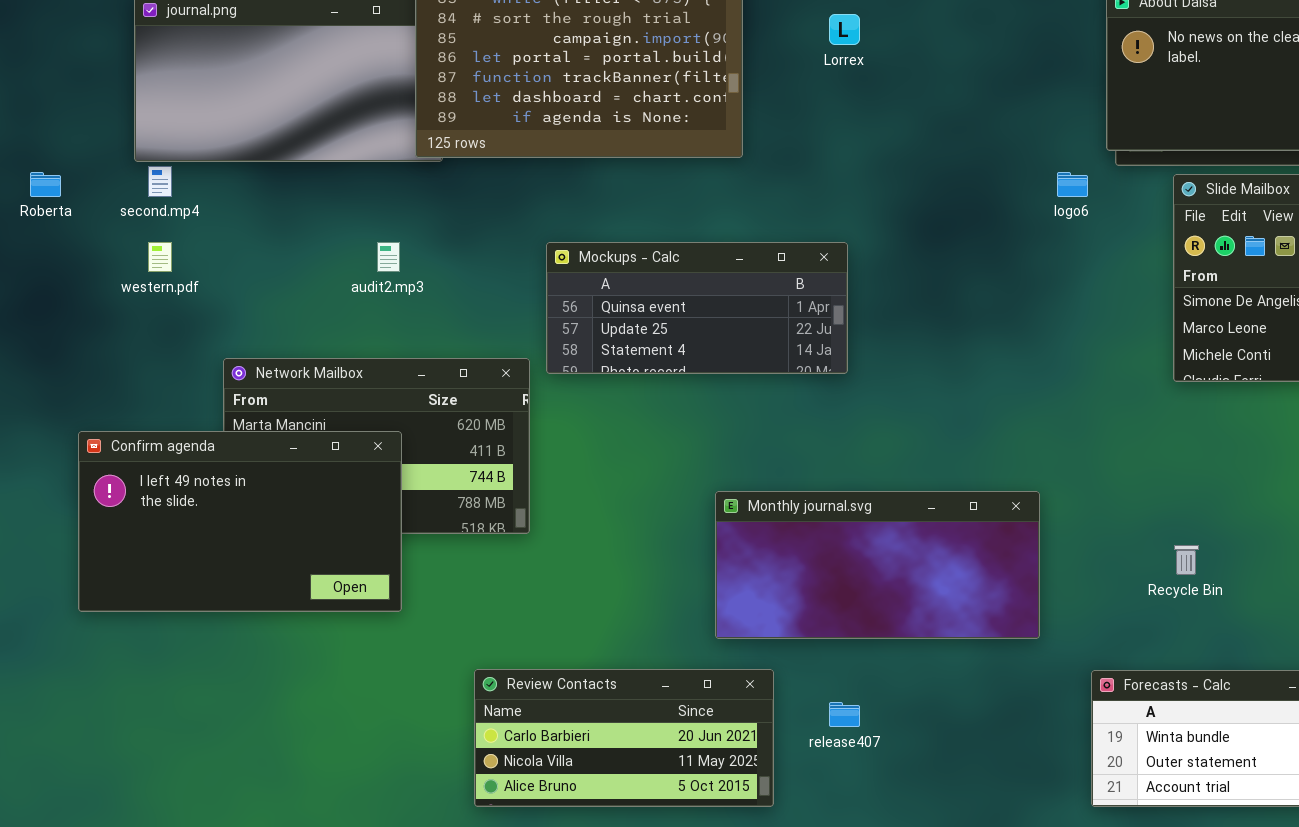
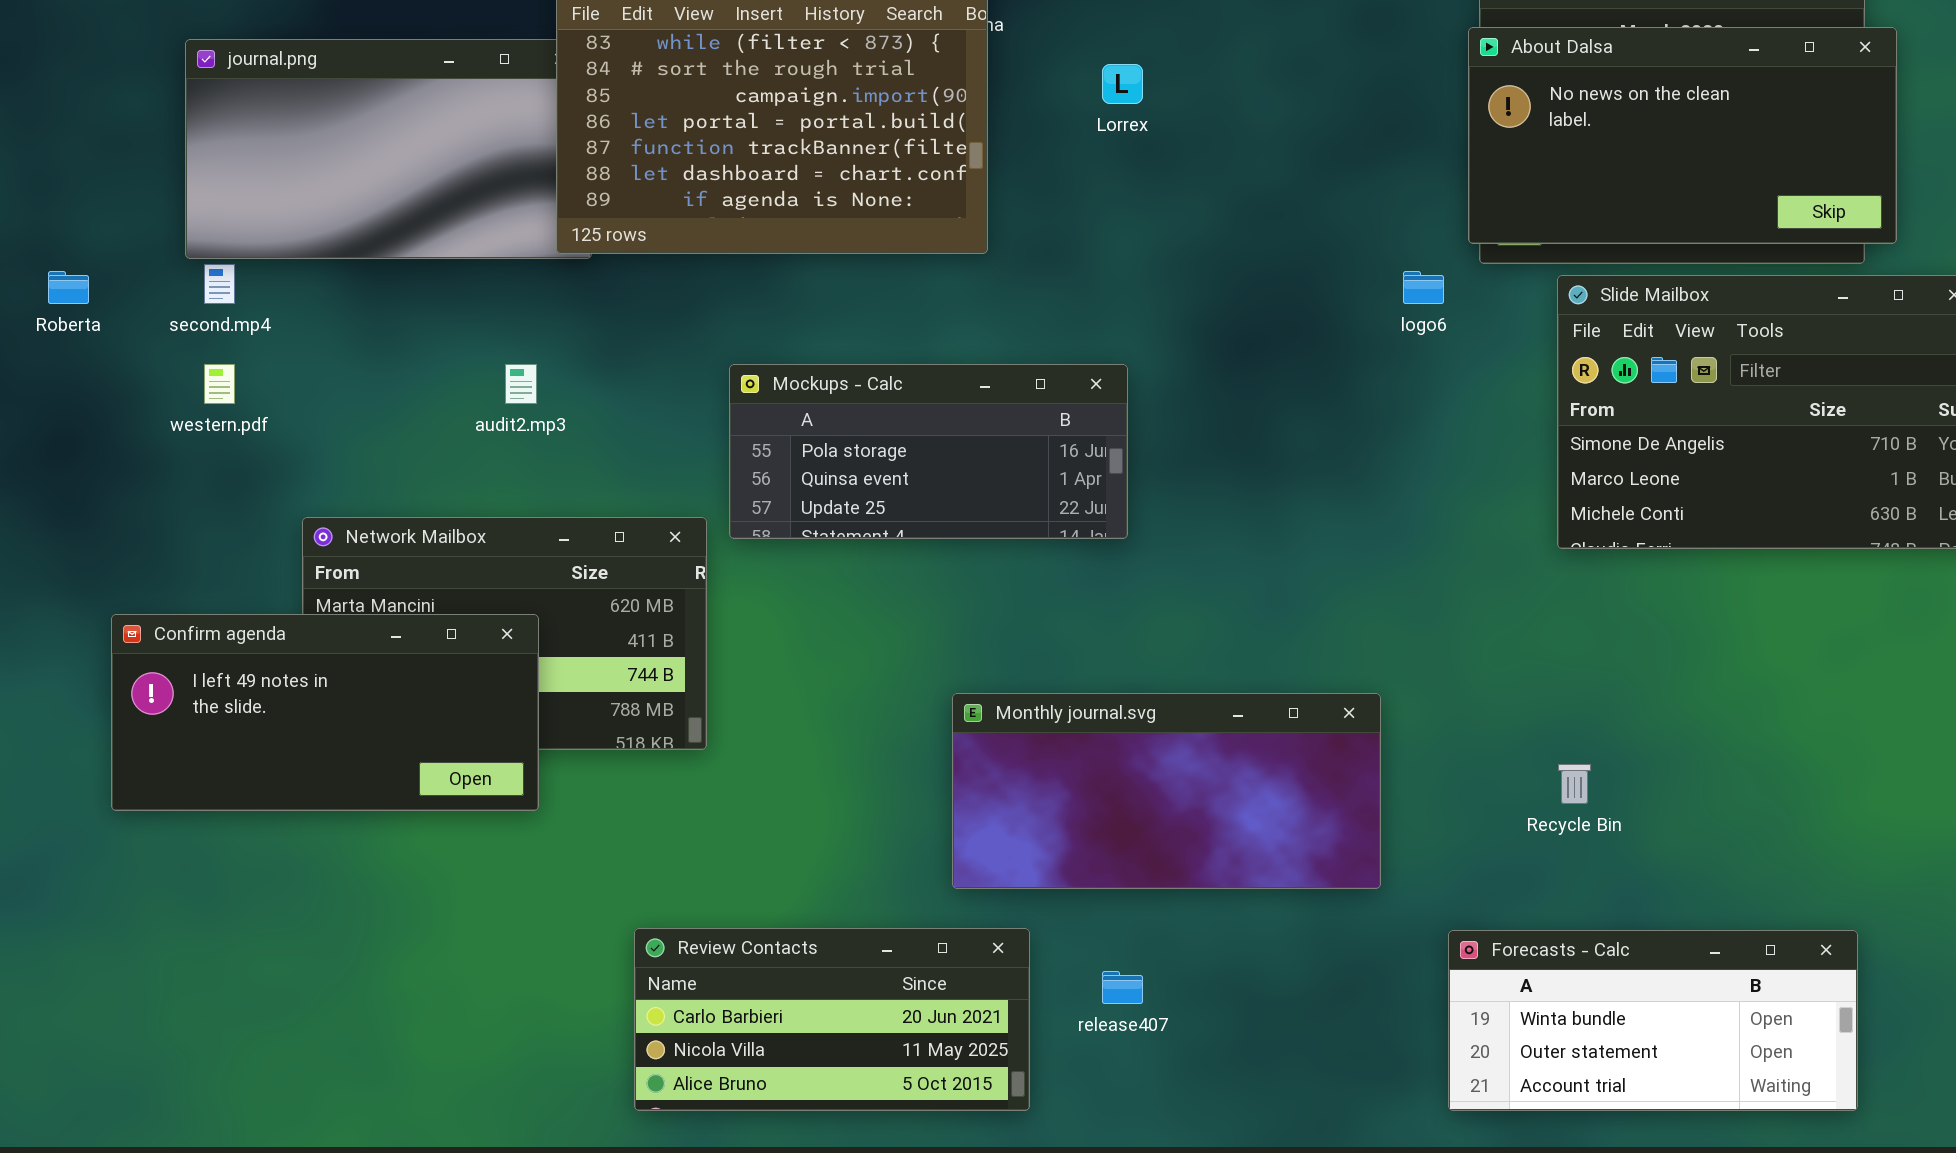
Mockups - Calc: [546,242,848,374] -> [729,364,1128,539], scrolled up 1 row
Confirm agenda: [78,431,402,612] -> [111,614,539,811], resized

